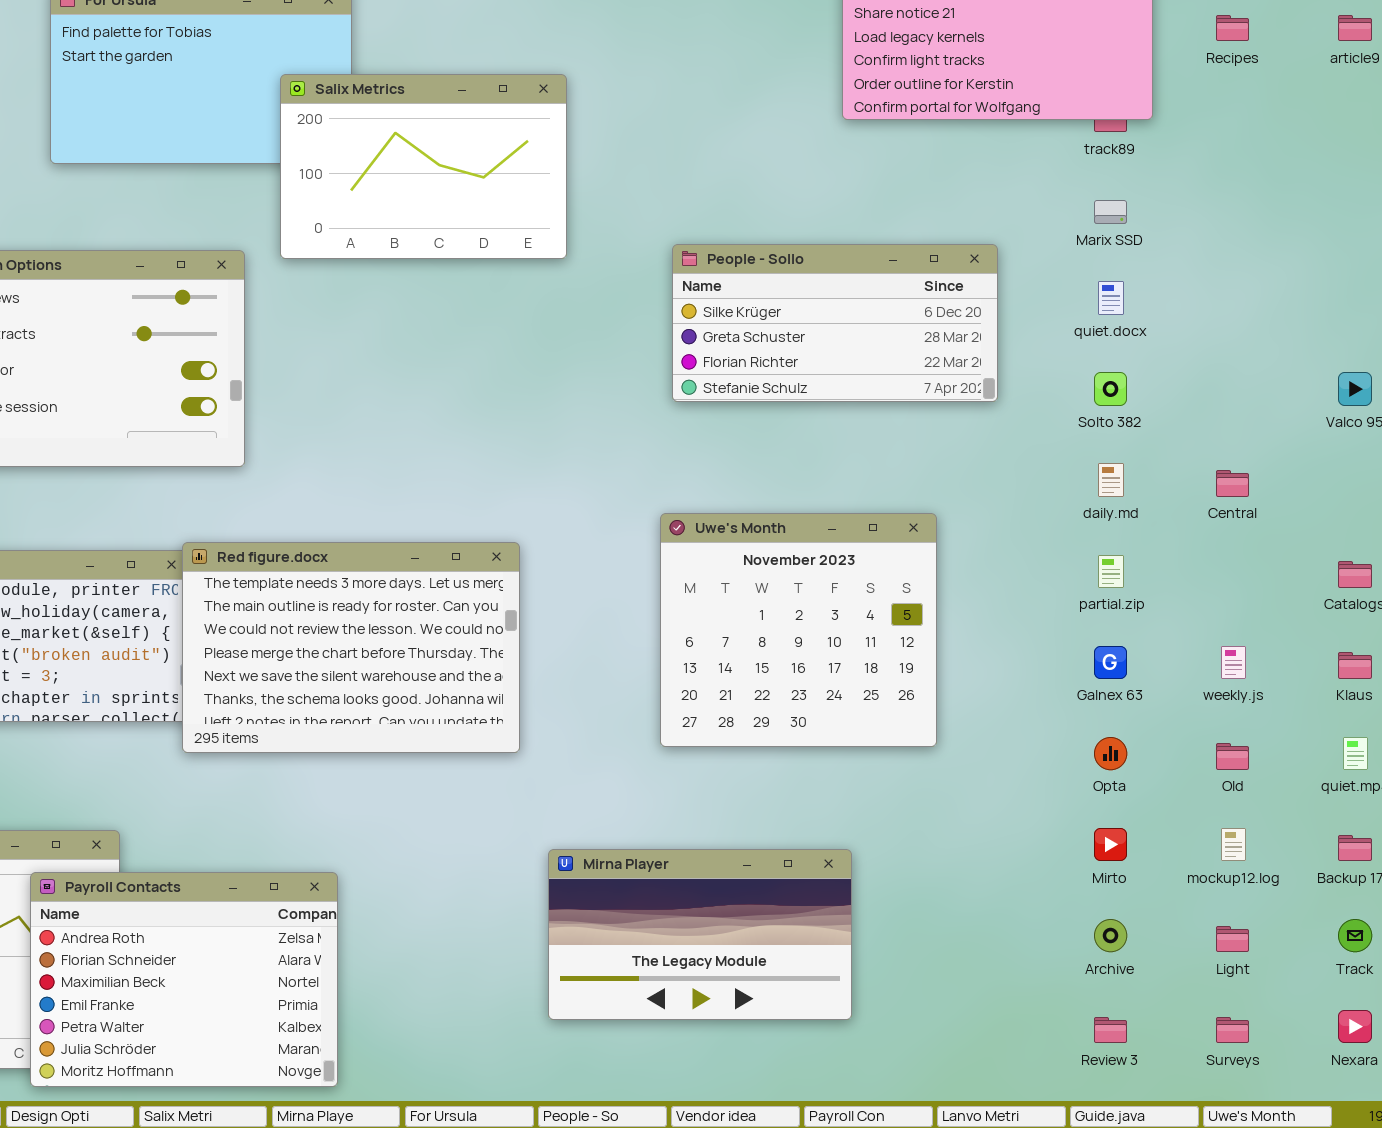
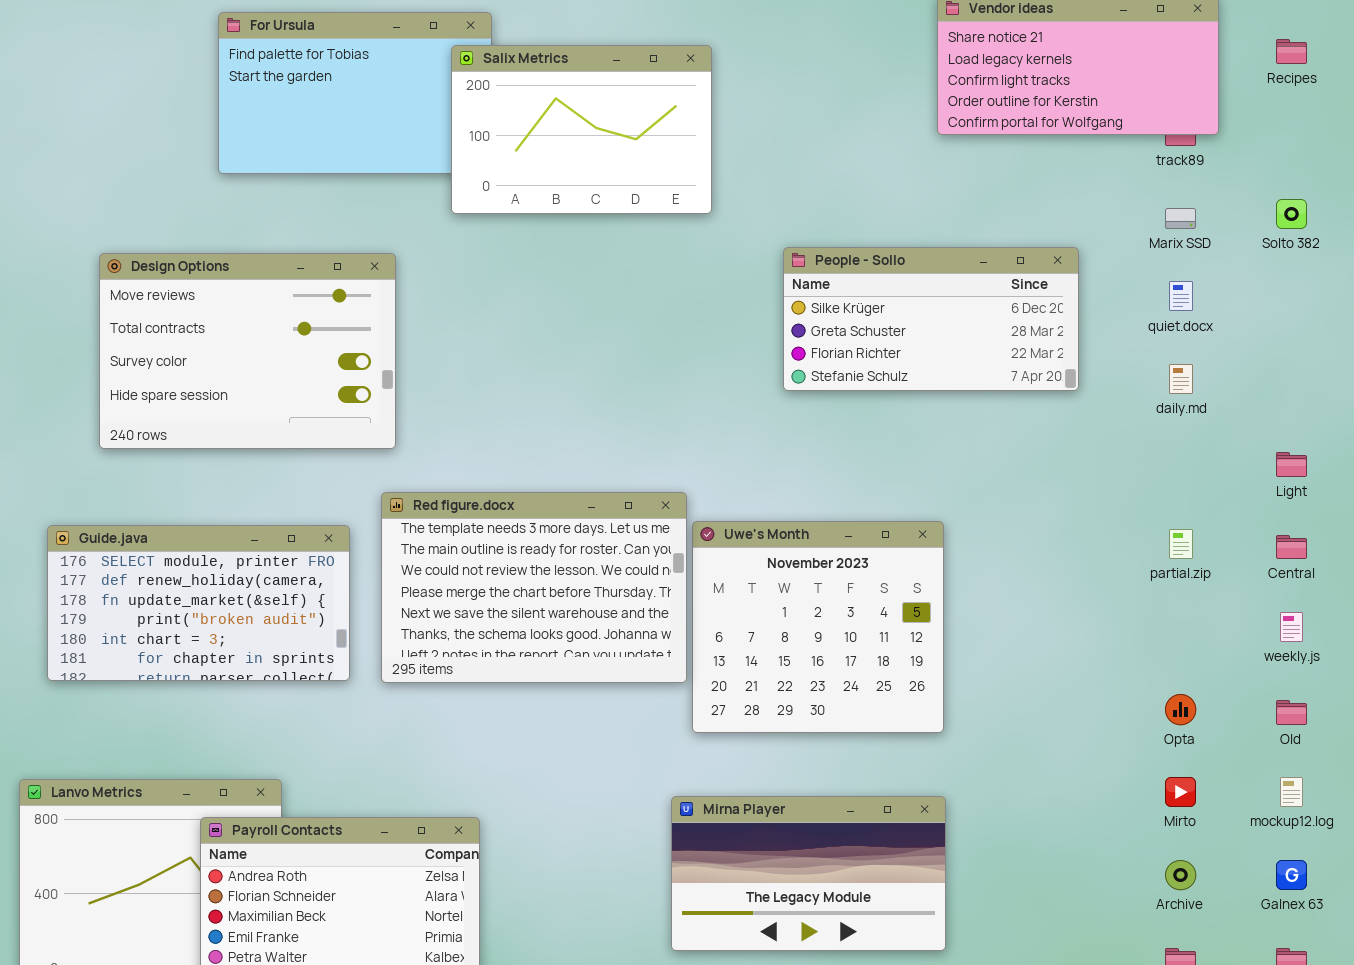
Salix Metrics: [280,74,567,259] -> [451,45,712,214], moved
Solto 382: [1094,372,1127,406] -> [1276,199,1307,229], moved
daily.md: [1098,463,1124,497] -> [1169,364,1193,394], moved
Central: [1216,470,1249,497] -> [1276,535,1307,559], moved
Uwe's Month: [660,513,937,747] -> [692,521,944,733], moved
Red figure.docx: [182,542,520,753] -> [381,492,687,683], moved
Galnex 63: [1094,646,1127,679] -> [1276,860,1307,890], moved
Light: [1216,926,1249,952] -> [1276,452,1307,477], moved

